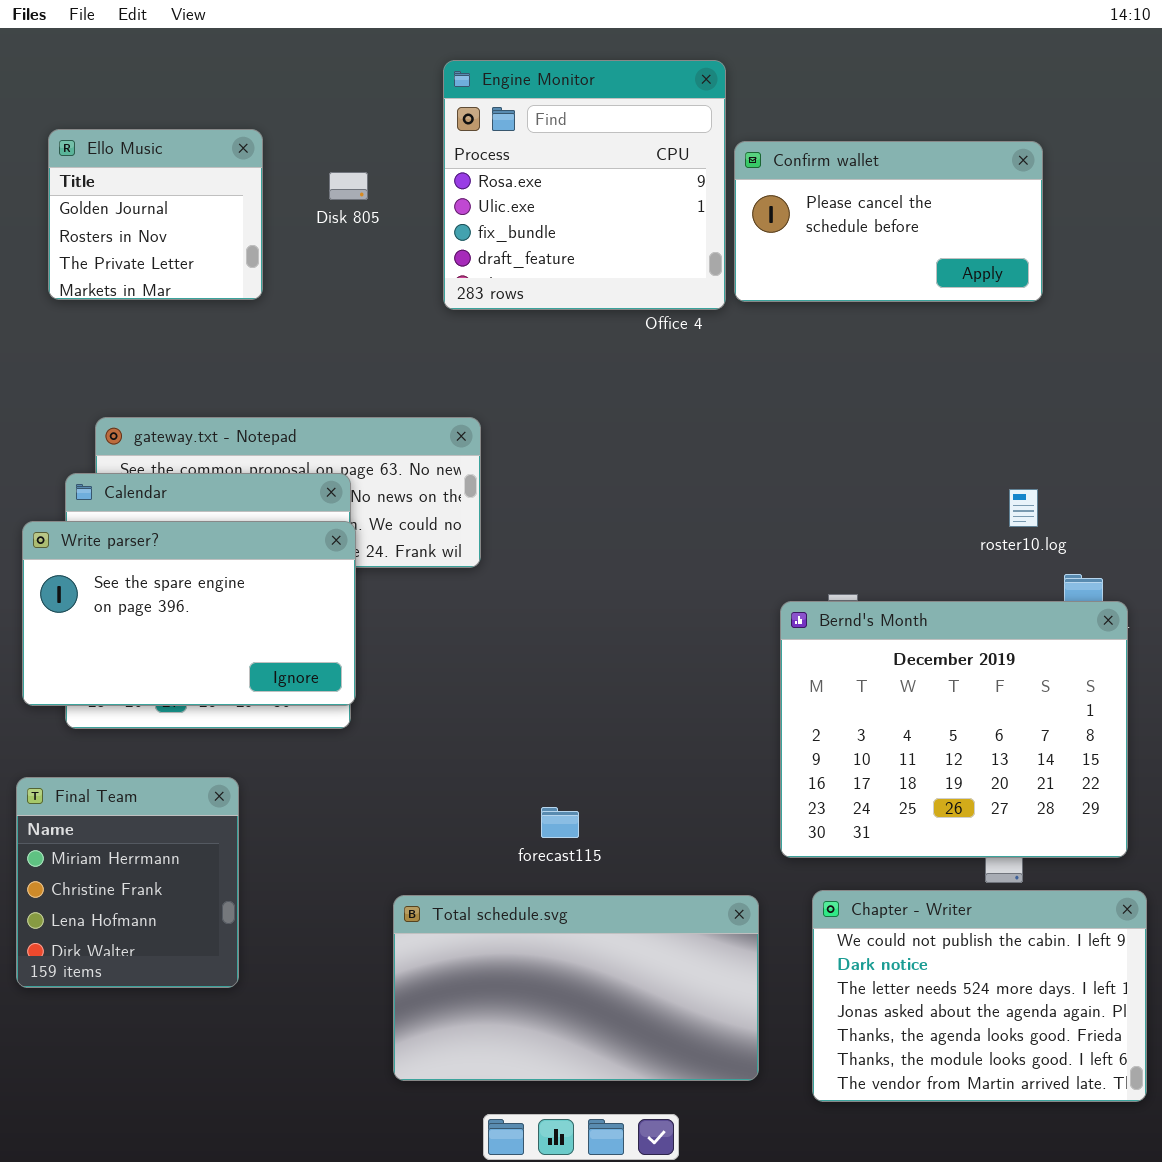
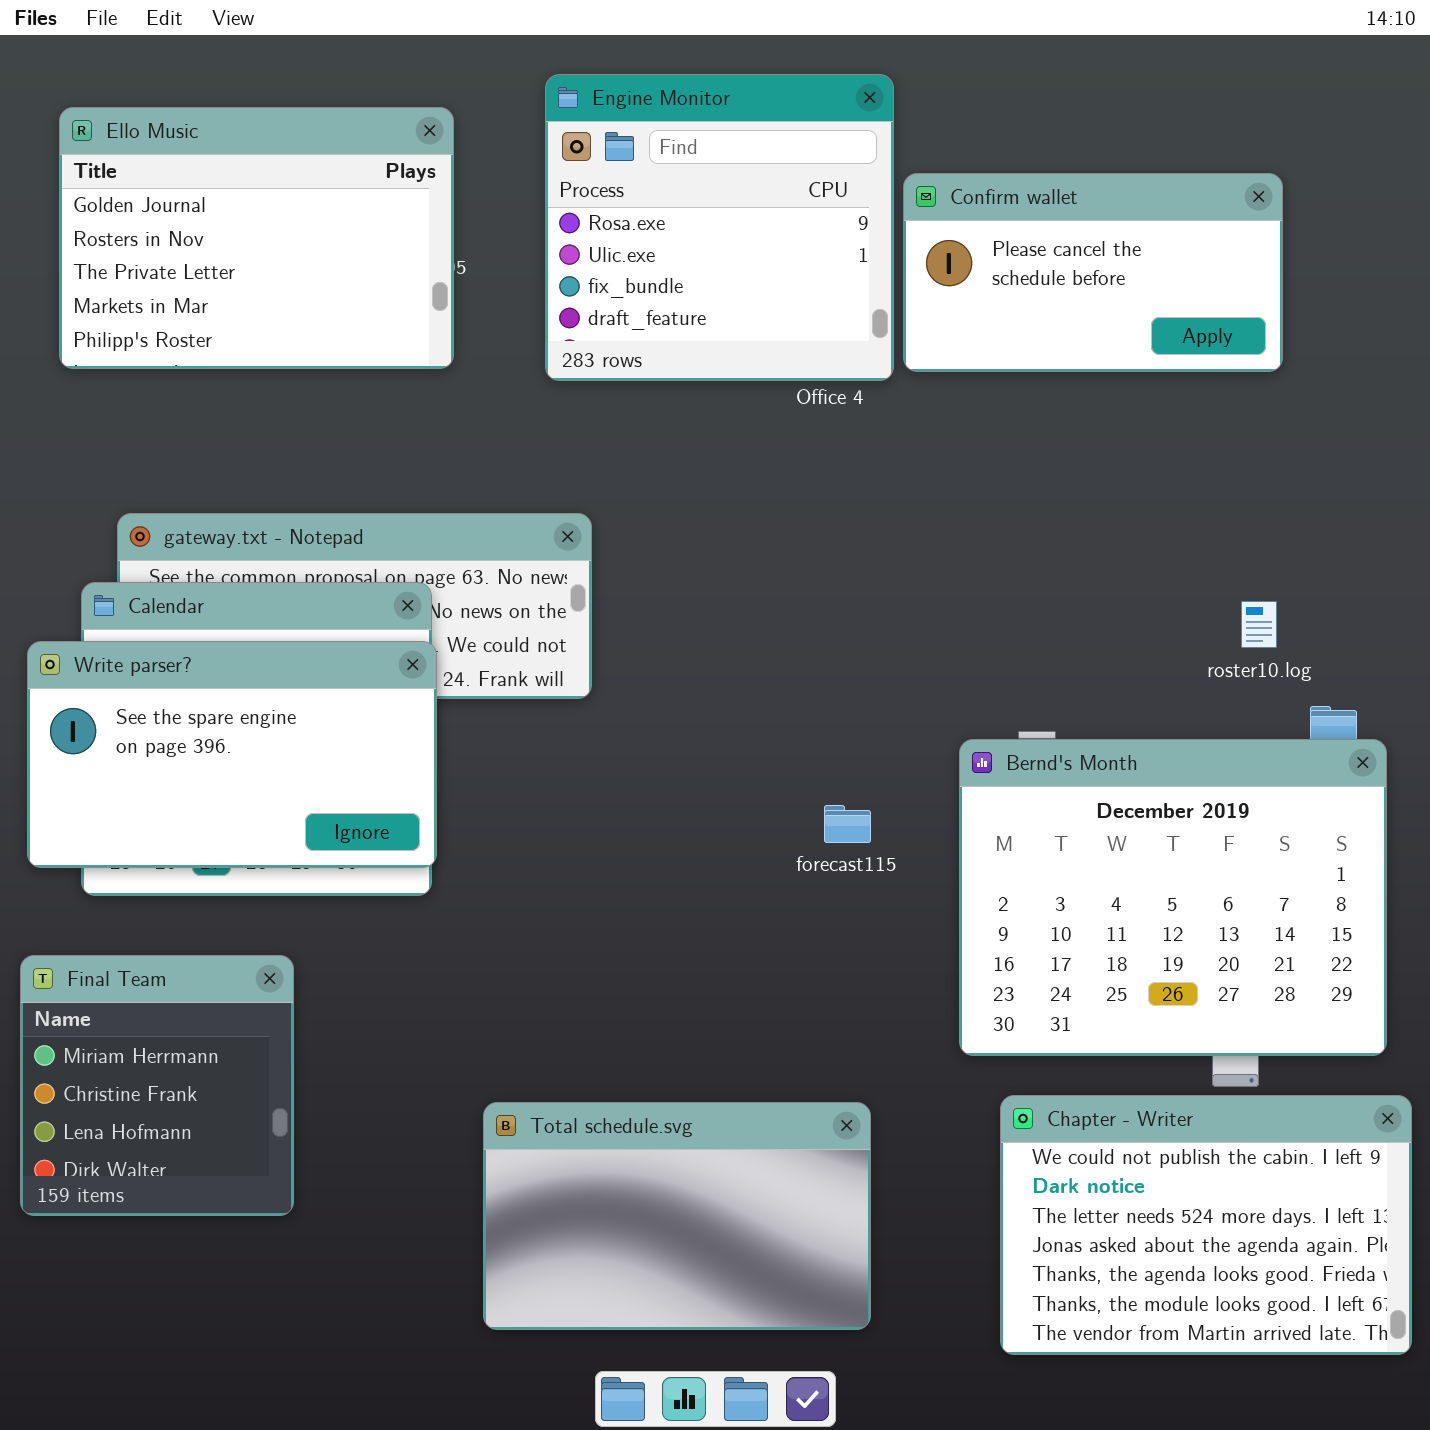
Ello Music: [48,129,263,300] -> [59,107,454,369], resized
forecast115: [541,807,579,838] -> [824,805,871,843], moved
Total schedule.svg: [393,895,759,1081] -> [483,1102,871,1330], resized

